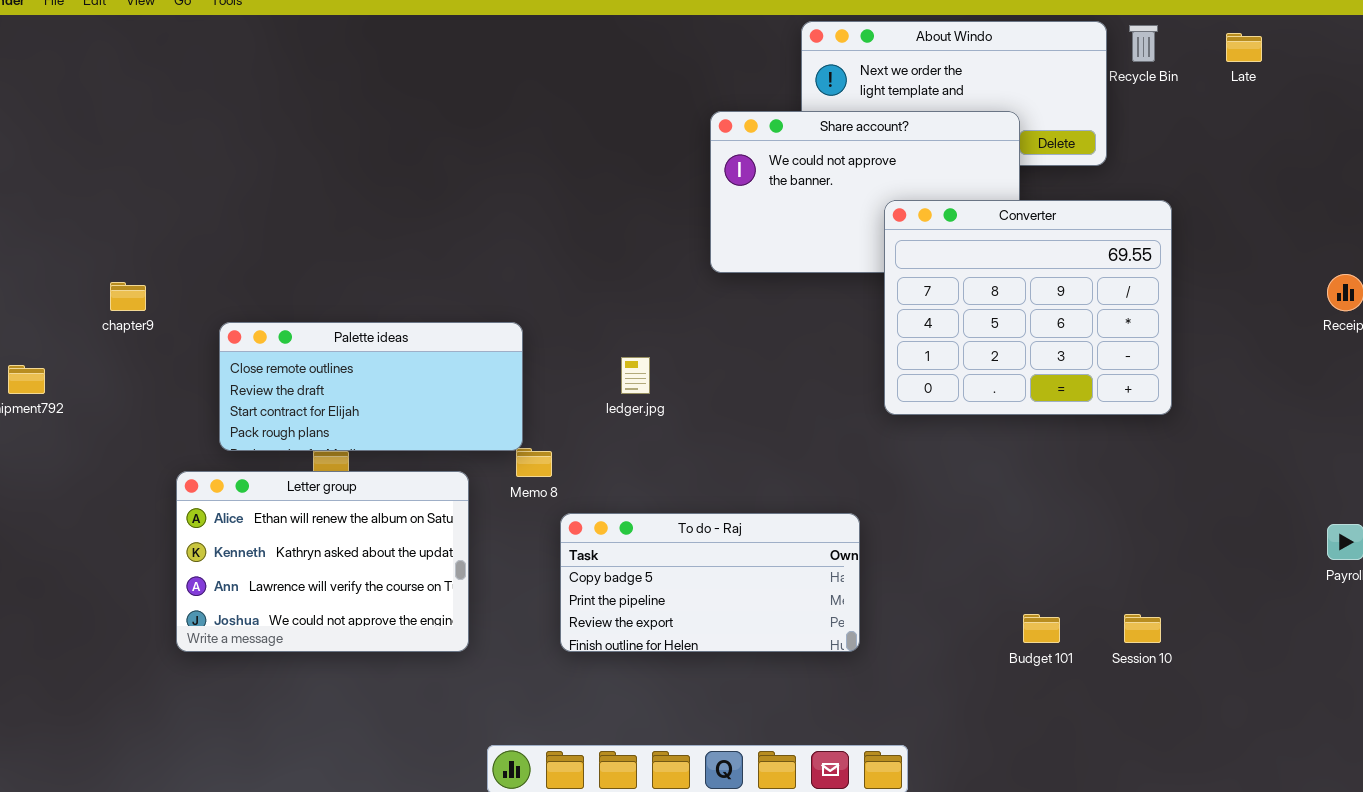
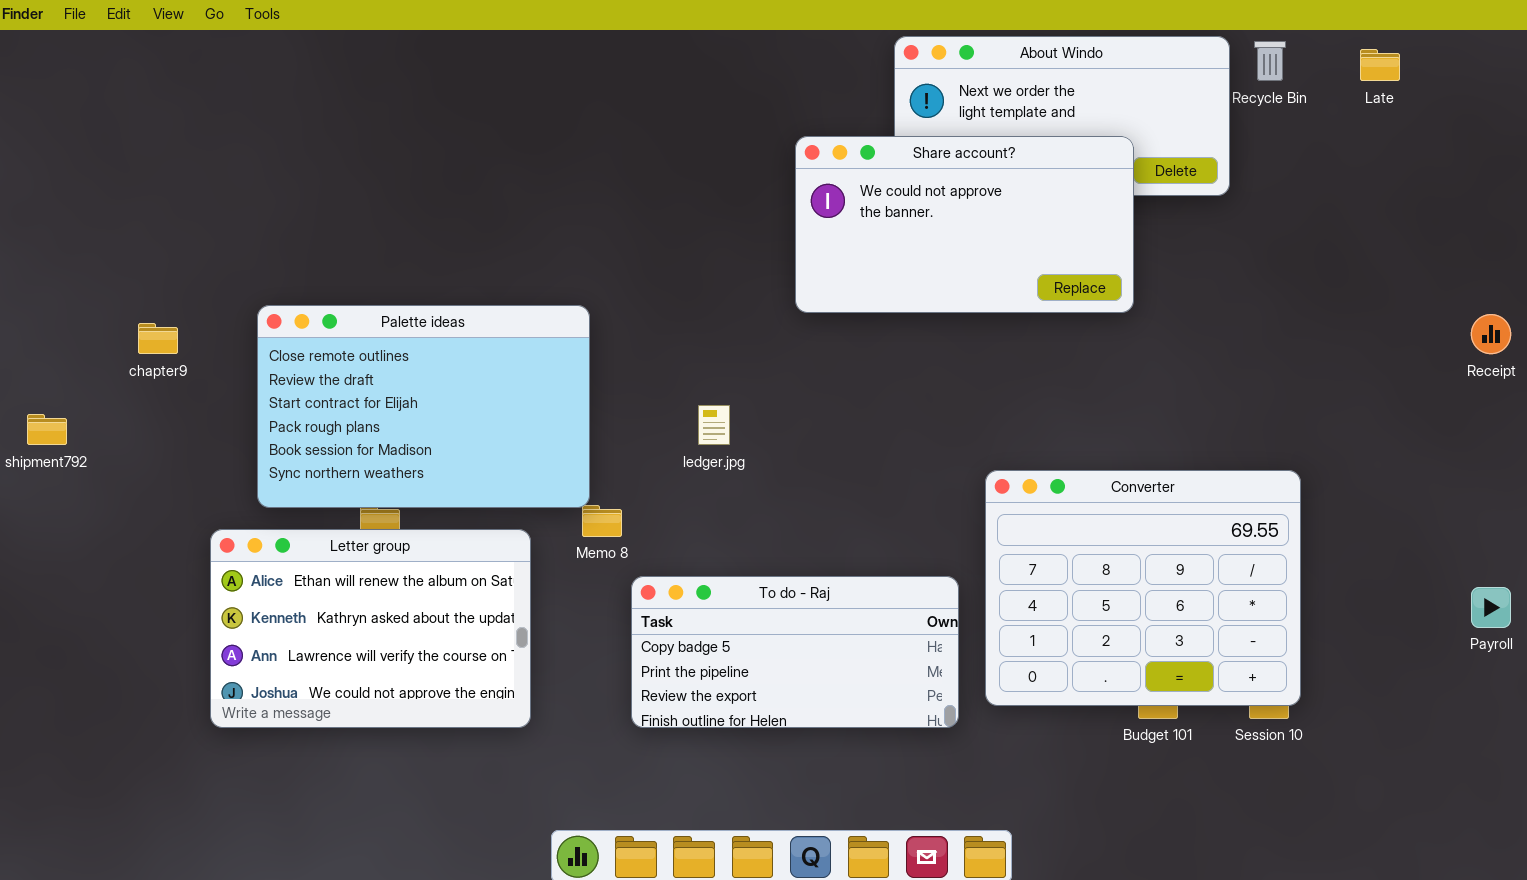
Converter: [884,200,1172,415] -> [985,470,1301,706], moved
Palette ideas: [219,322,523,451] -> [257,305,590,508], resized

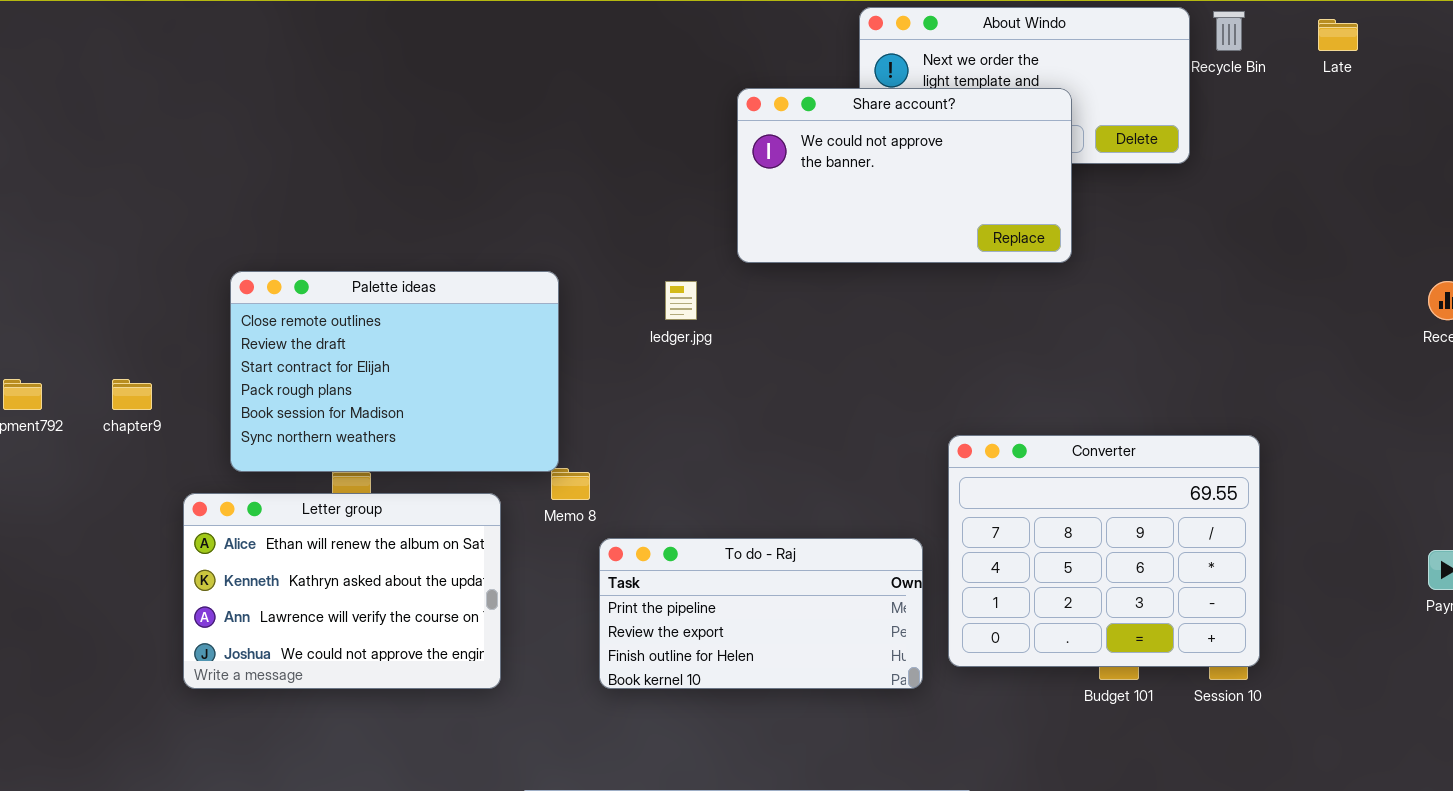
Share account?: [795,136,1134,313] -> [737,88,1072,263], moved
chapter9: [138,323,178,354] -> [112,379,152,410], moved
ledger.jpg: [698,405,730,445] -> [665,281,697,320], moved
To do - Raj: [631,576,959,728] -> [599,538,923,689], scrolled down 1 row

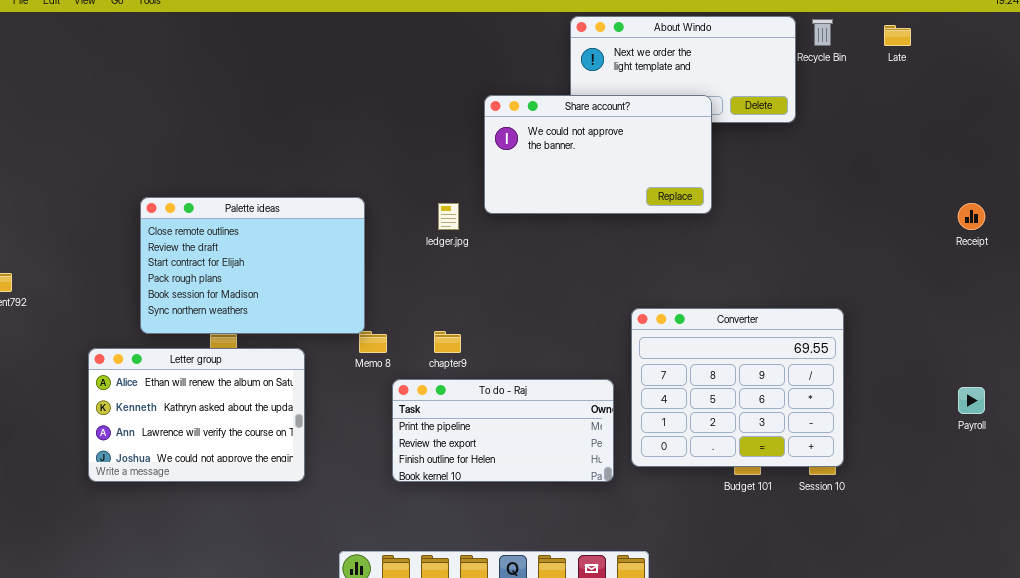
Share account?: [737,88,1072,263] -> [484,95,712,214], moved
chapter9: [112,379,152,410] -> [434,331,461,353], moved
Letter group: [183,493,501,689] -> [88,348,305,482], moved

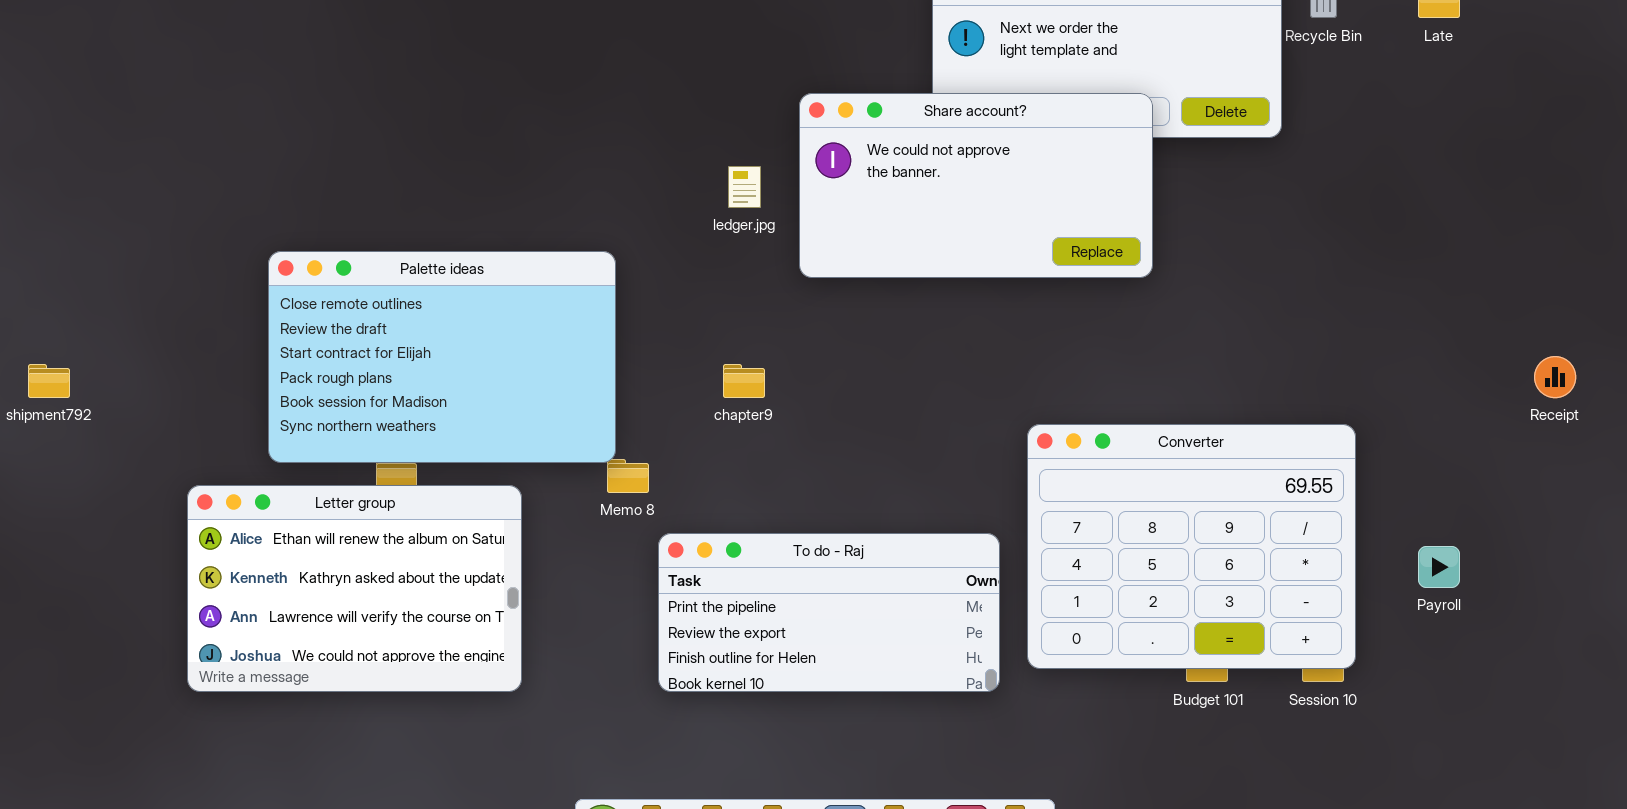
ledger.jpg: [438,203,459,230] -> [728,166,761,208], moved
Receipt: [958,203,985,230] -> [1534,356,1576,398], moved
chapter9: [434,331,461,353] -> [723,364,765,398], moved
Payroll: [958,387,985,414] -> [1418,546,1460,588], moved

